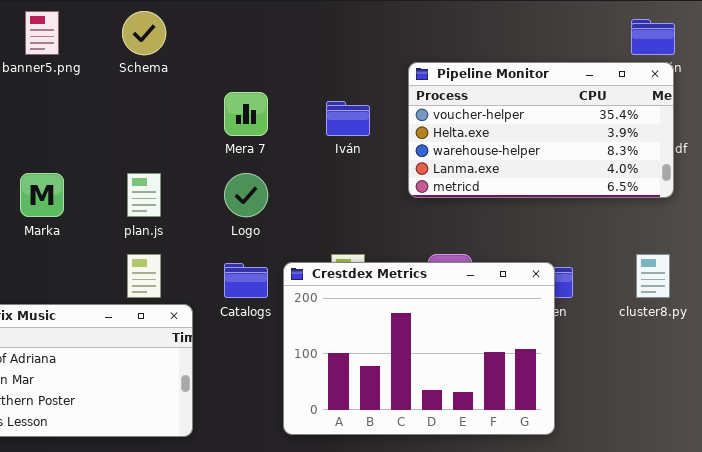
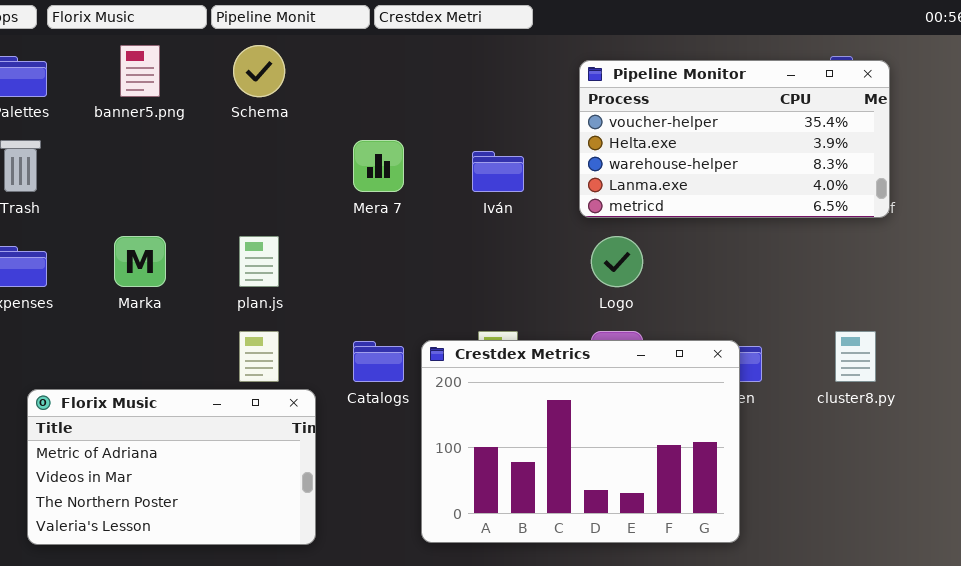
Pipeline Monitor: [408,62,674,198] -> [579,60,890,218], moved
Logo: [224,173,268,217] -> [591,236,643,287], moved

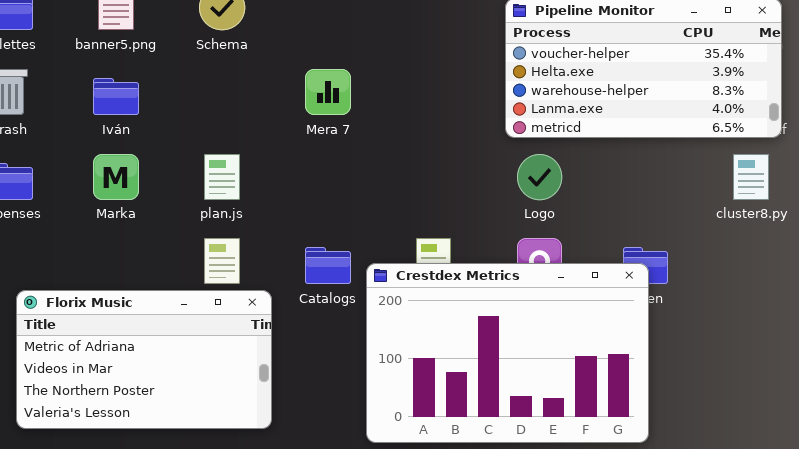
Iván: [472,151,524,192] -> [93,78,139,115], moved
cluster8.py: [835,331,876,382] -> [733,154,769,200], moved
Crestdex Metrics: [421,340,740,543] -> [366,263,649,443], moved

